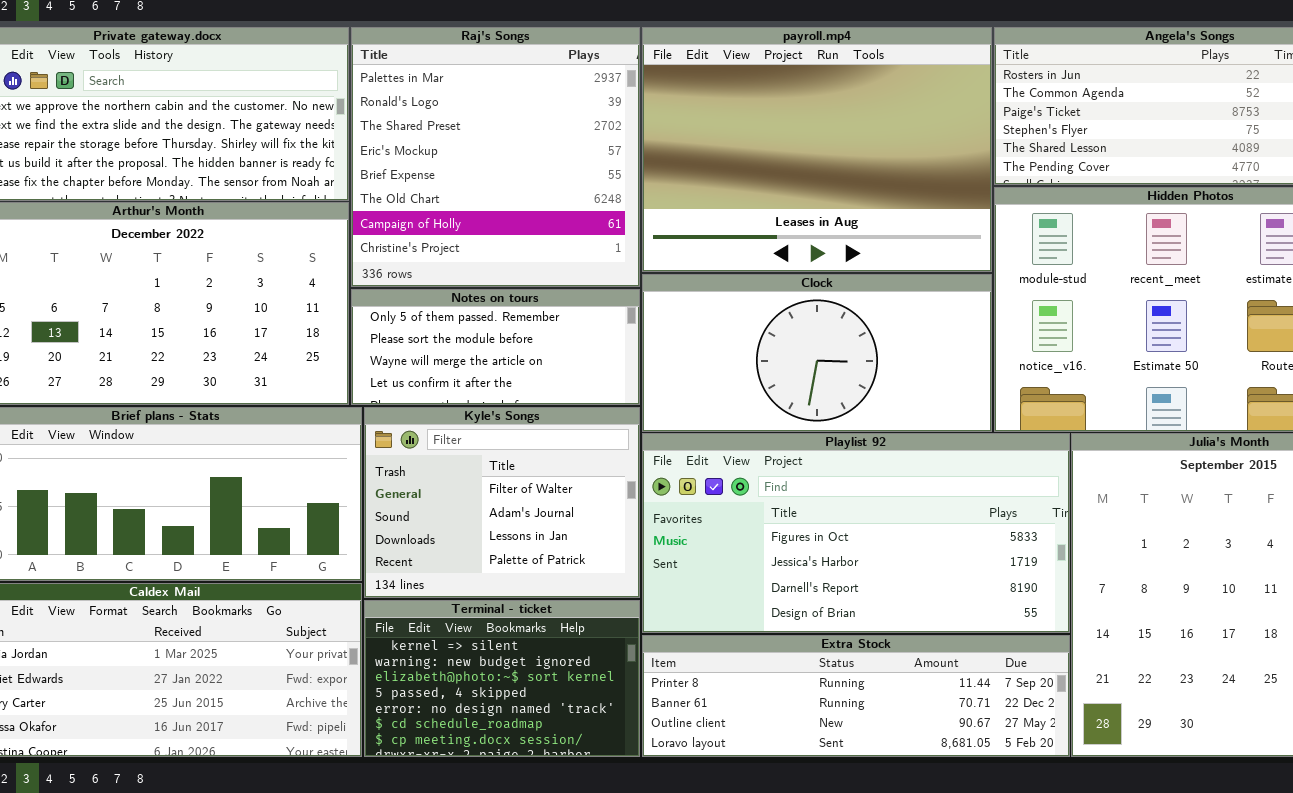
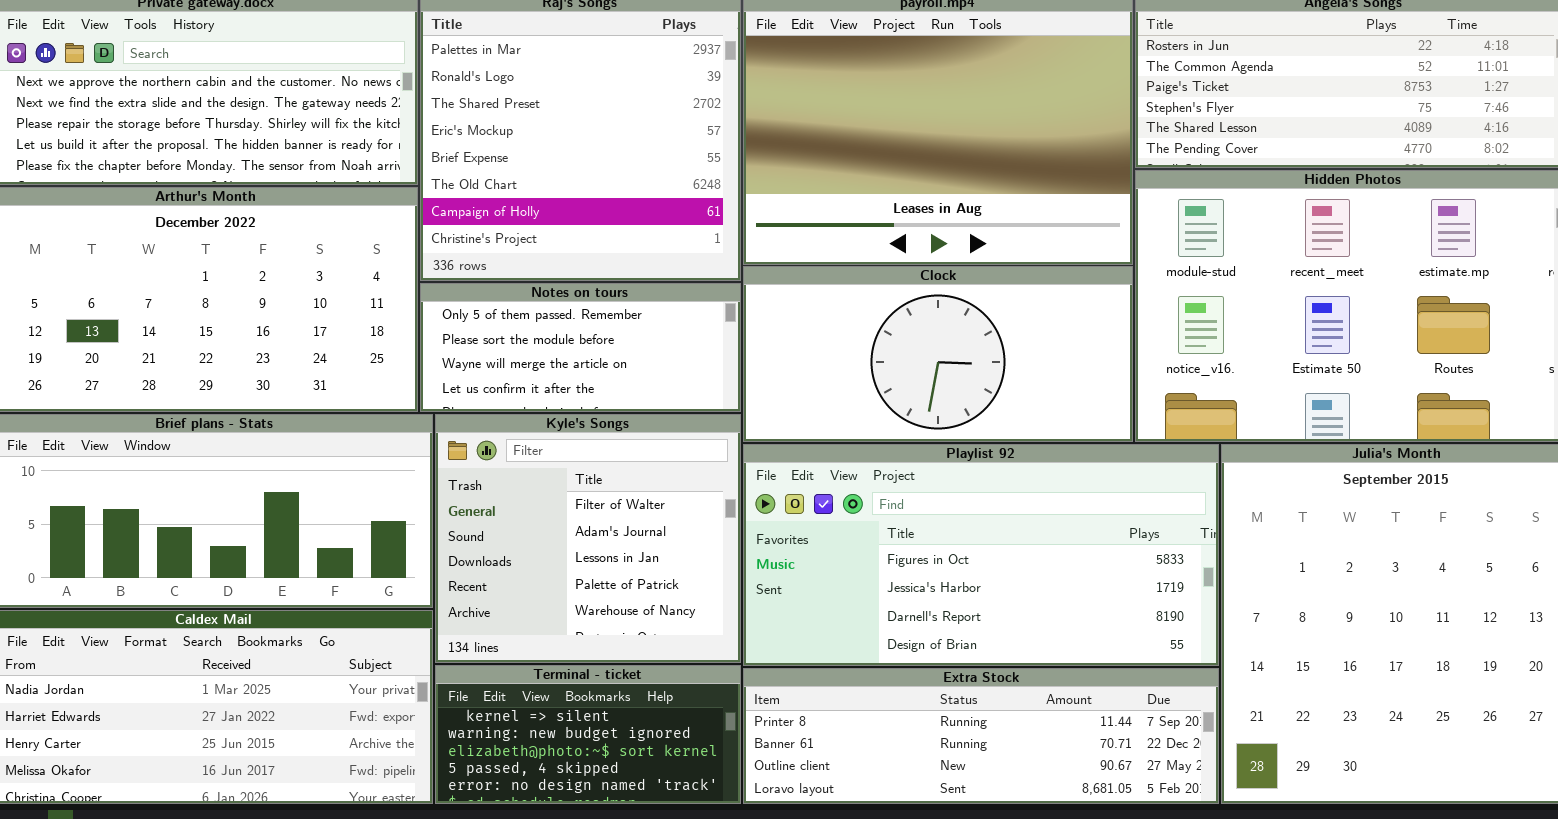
Kyle's Songs: [364,407,640,598] -> [435,414,741,663], resized
Terminal - ticket: [364,600,640,757] -> [435,665,741,804], resized

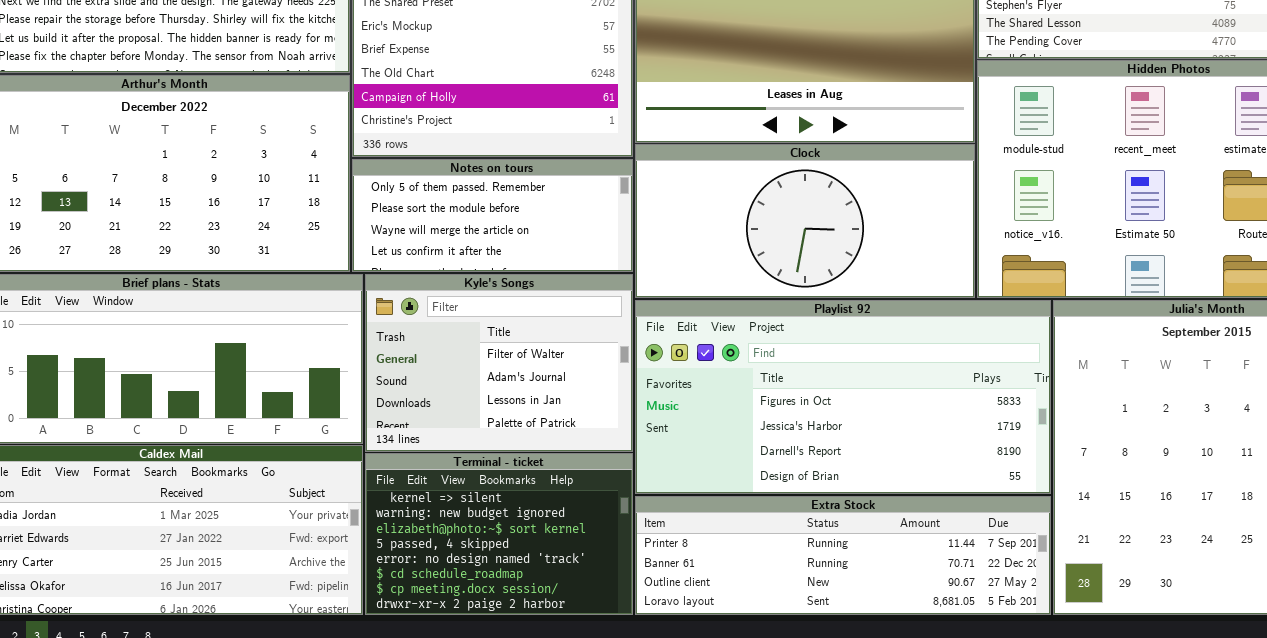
Kyle's Songs: [435,414,741,663] -> [365,274,633,452], resized
Terminal - ticket: [435,665,741,804] -> [365,453,633,615], resized

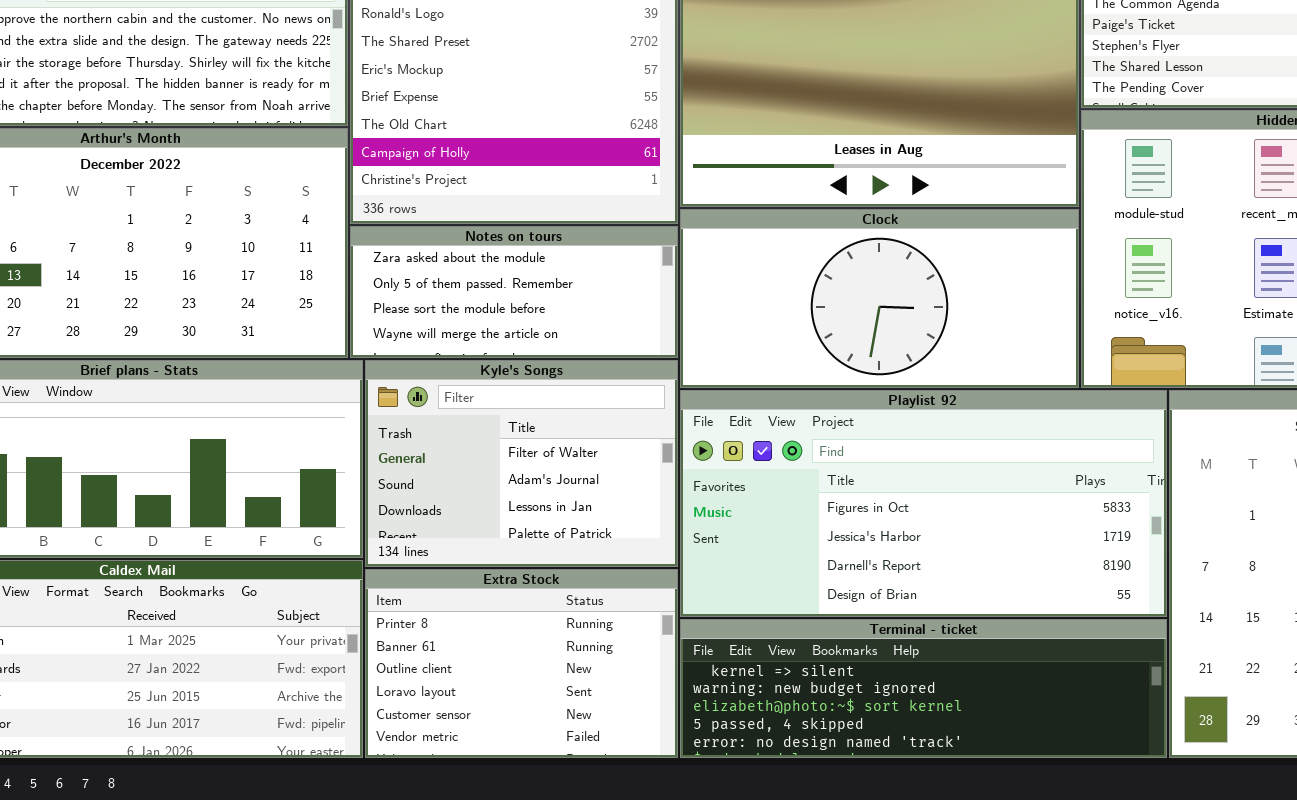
Notes on tours: [352,159,633,272] -> [350,226,678,358], scrolled up 1 row
Terminal - ticket: [365,453,633,615] -> [680,619,1167,758], moved, resized
Extra Stock: [635,496,1051,615] -> [365,569,678,758], moved, resized

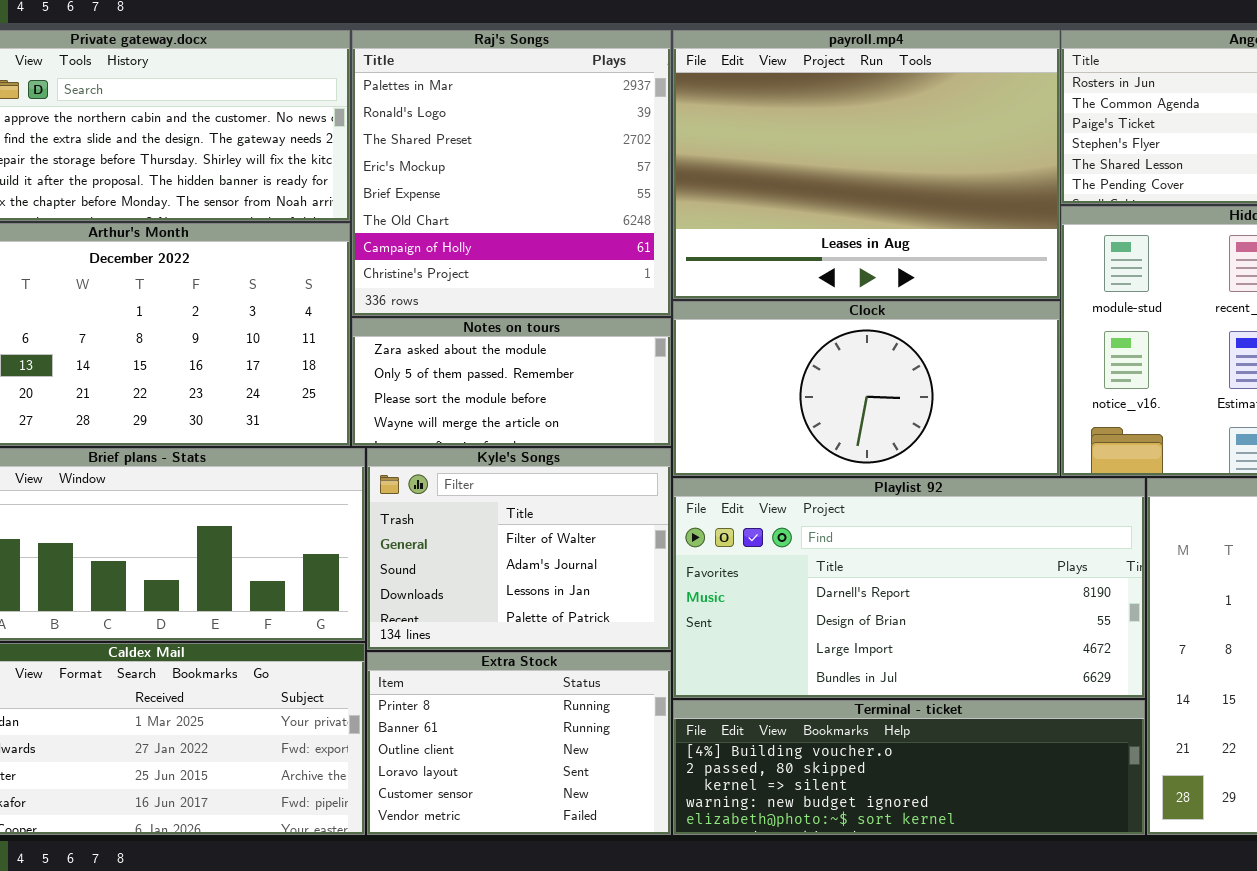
Playlist 92: [680,390,1167,617] -> [673,478,1145,698], scrolled down 2 rows
Terminal - ticket: [680,619,1167,758] -> [673,700,1145,835], scrolled up 2 rows

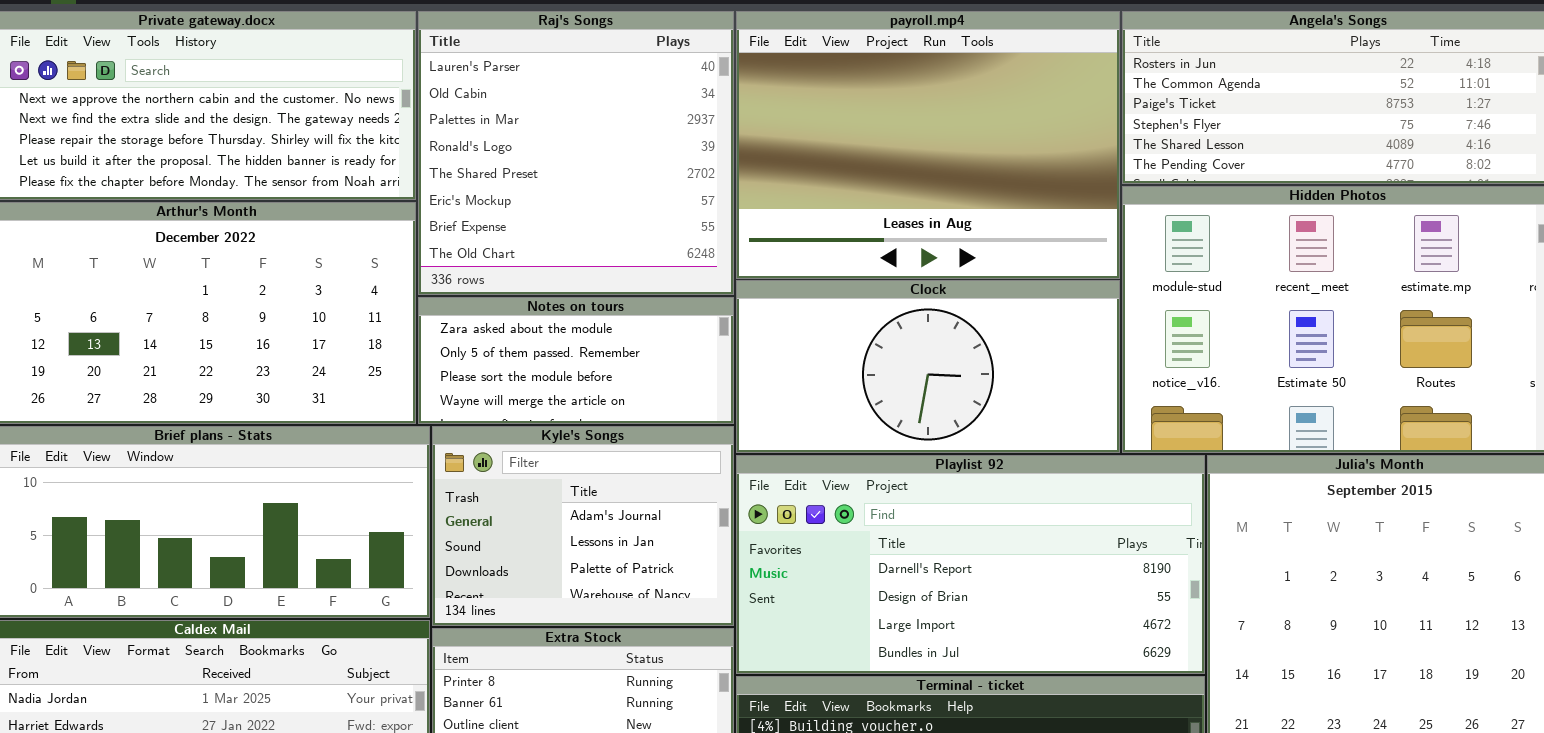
Raj's Songs: [352,30,671,316] -> [418,11,734,295], scrolled up 2 rows
Kyle's Songs: [367,448,671,650] -> [432,426,734,626], scrolled down 1 row

